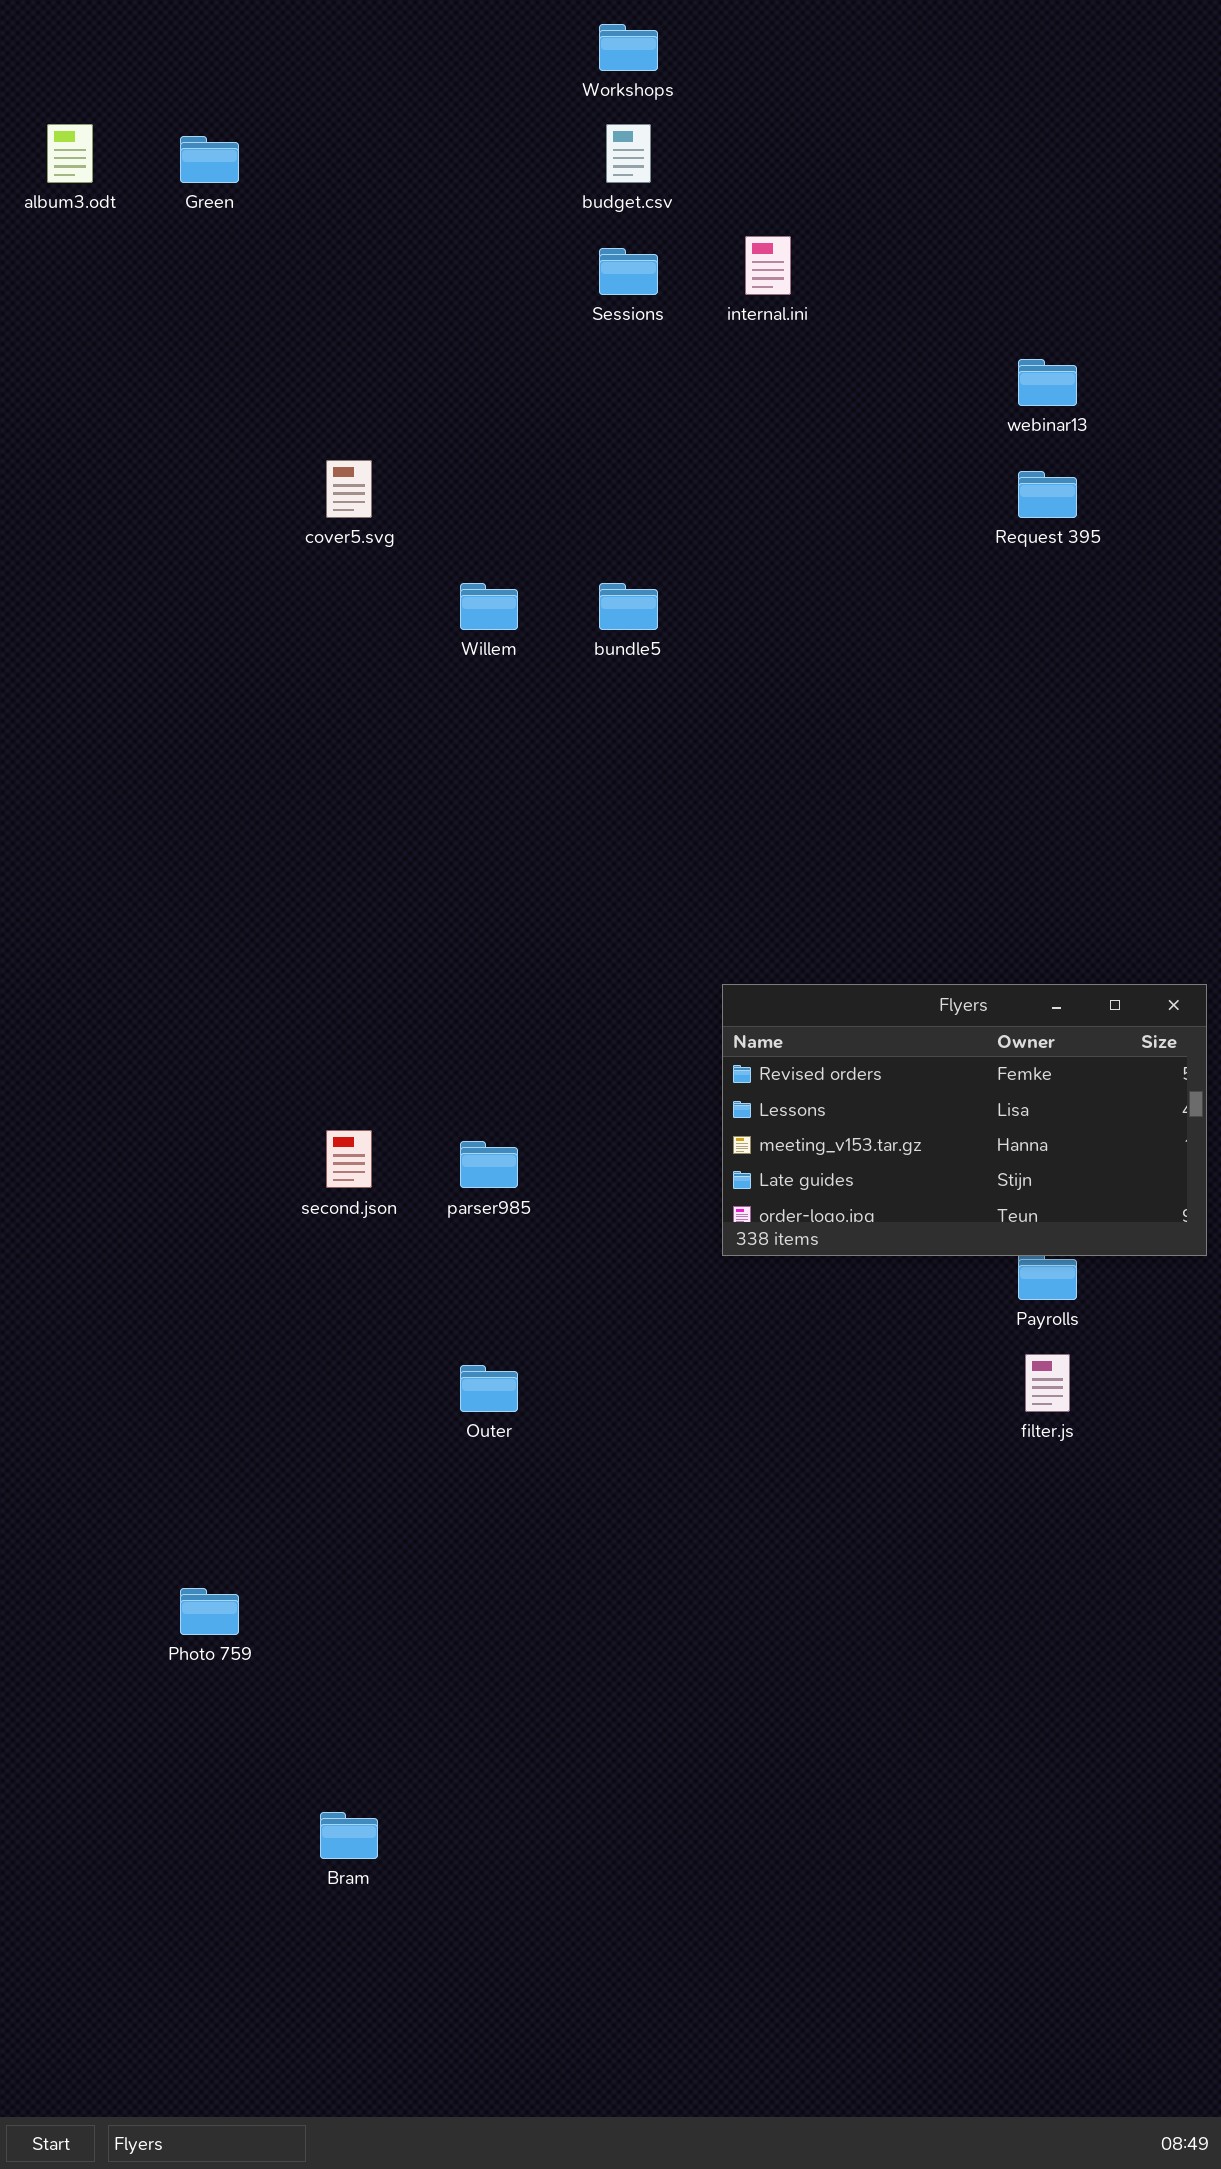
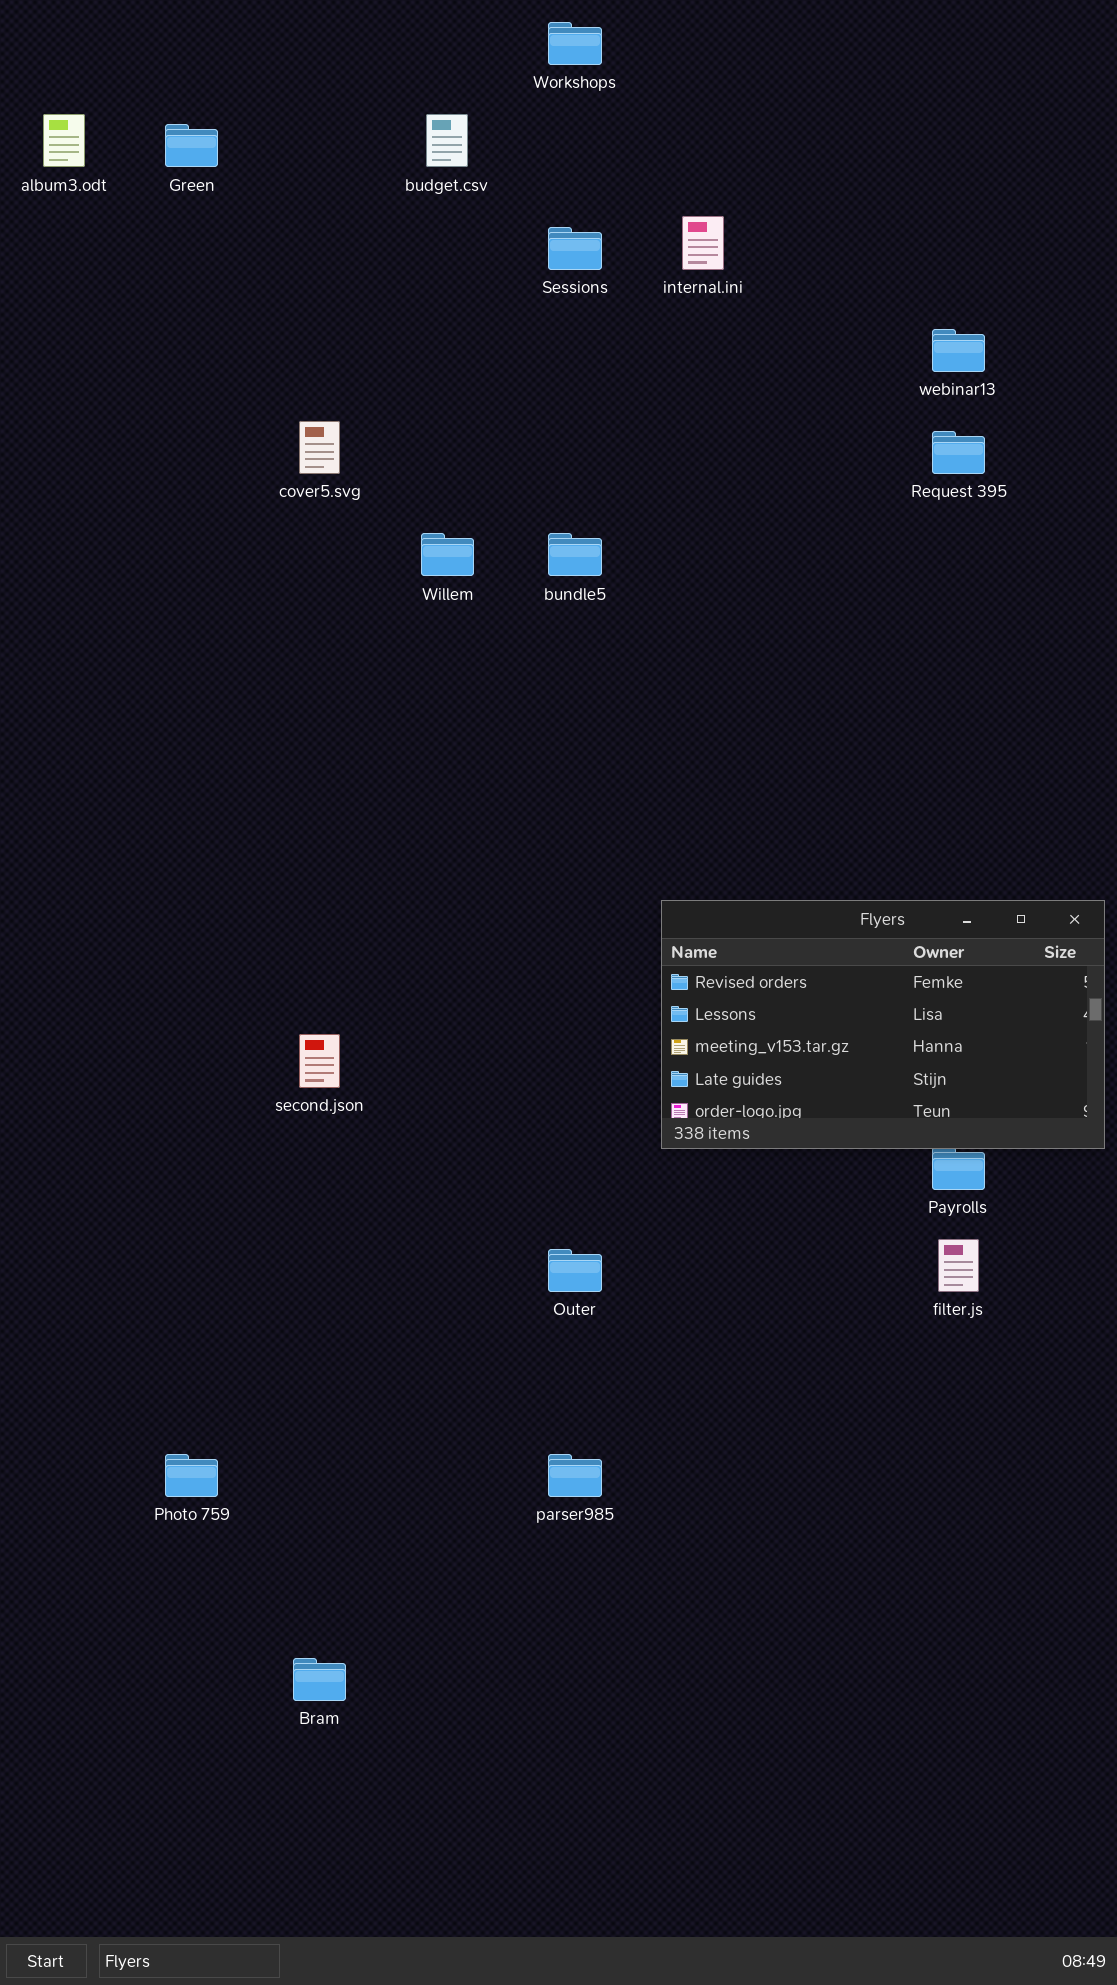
budget.csv: [606,124,651,183] -> [426,114,468,167], moved
parser985: [460,1141,518,1188] -> [548,1454,602,1497], moved
Outer: [460,1365,518,1412] -> [548,1249,602,1292], moved

